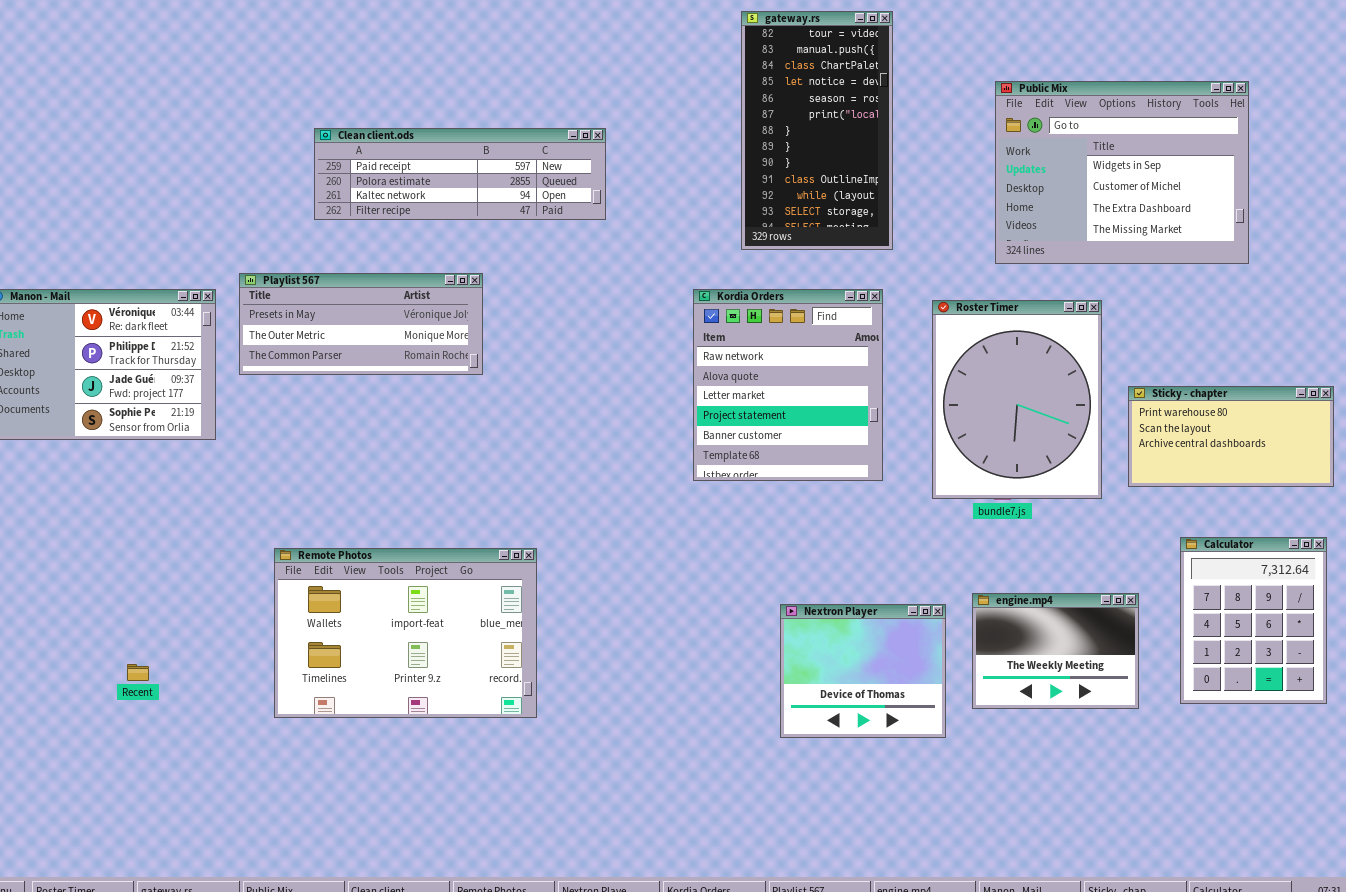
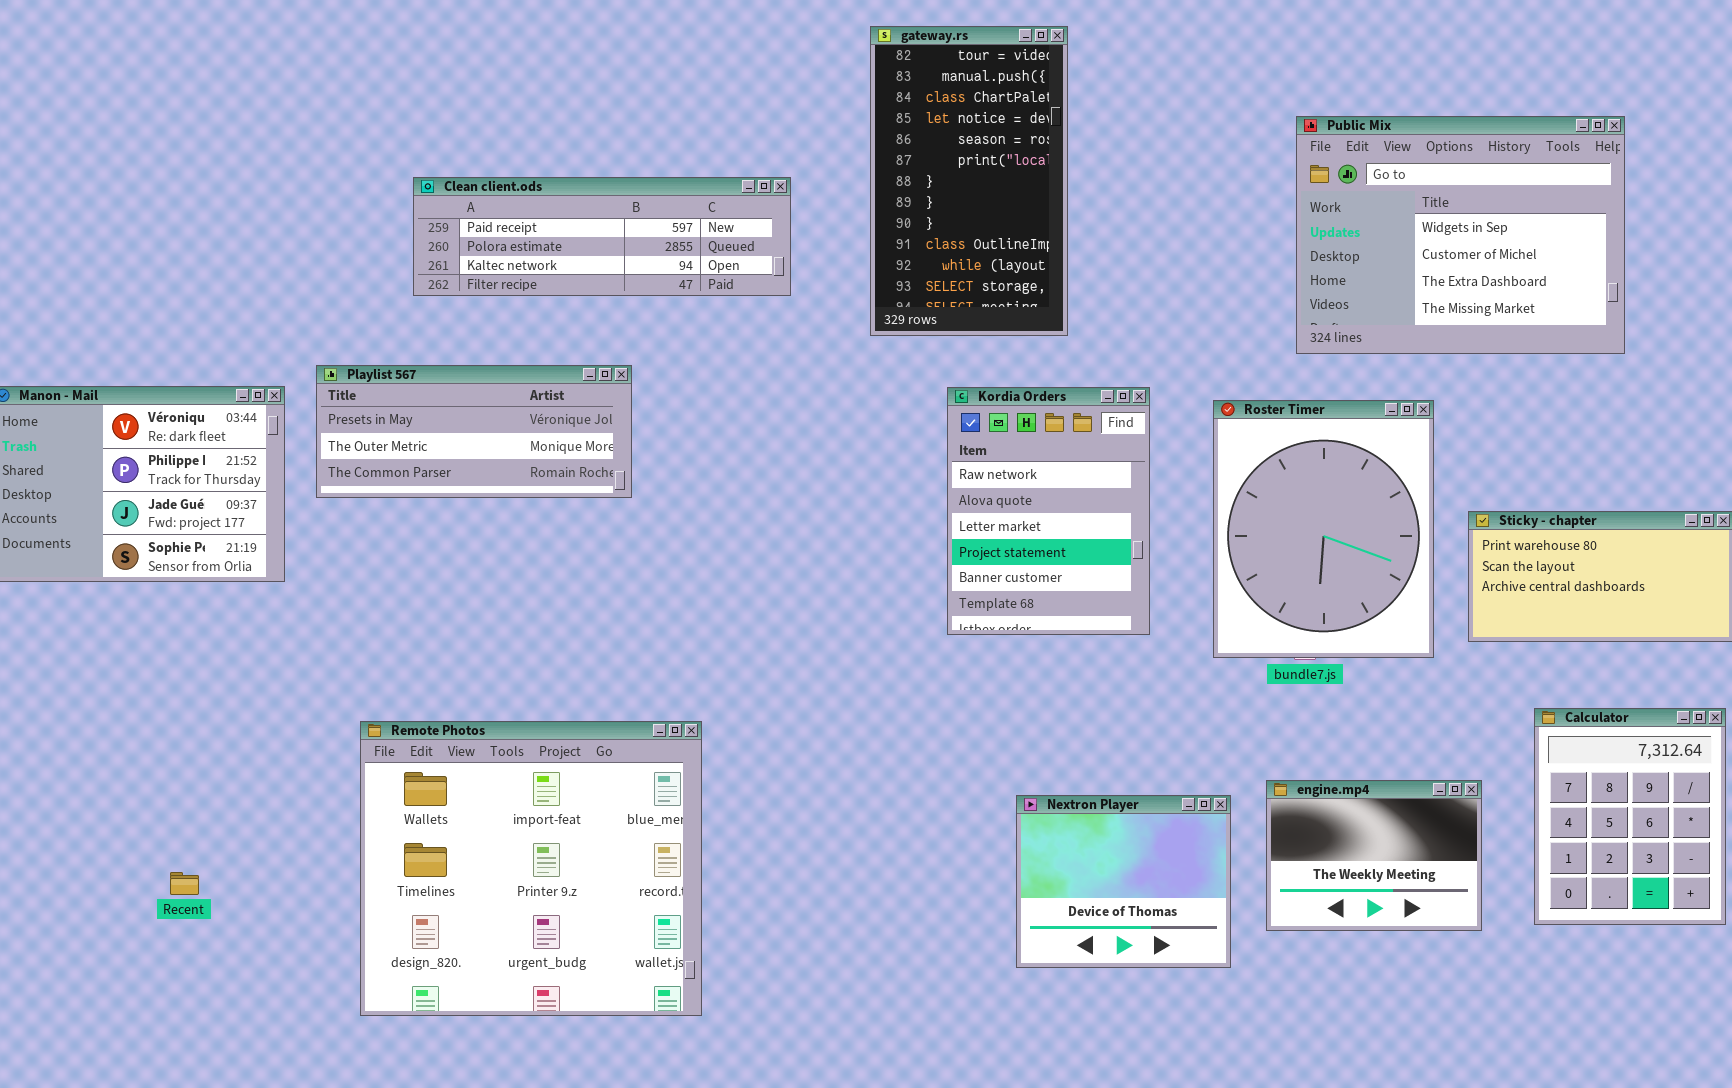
gateway.rs: [741,11,893,250] -> [870,26,1068,336], moved
Kordia Orders: [693,289,883,481] -> [947,387,1150,635], resized
Remote Photos: [274,548,537,718] -> [360,721,702,1016], resized

